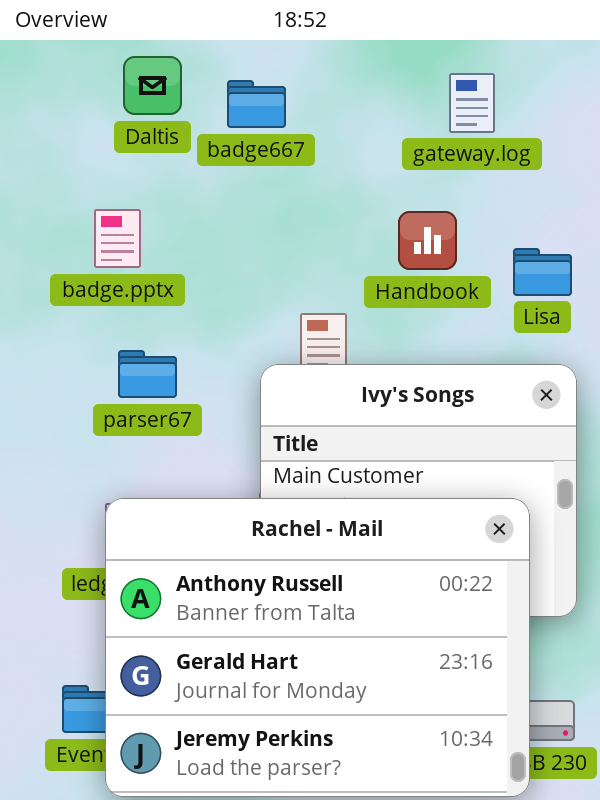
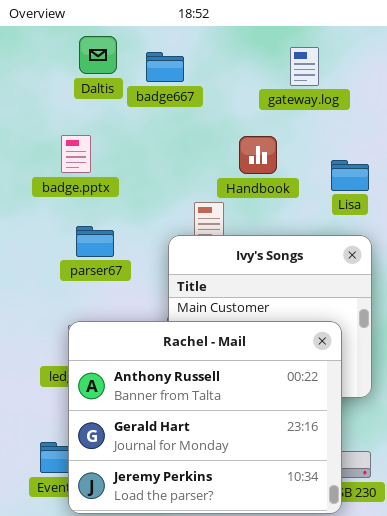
Handbook: [398,211,457,270] -> [239,136,277,174], moved

